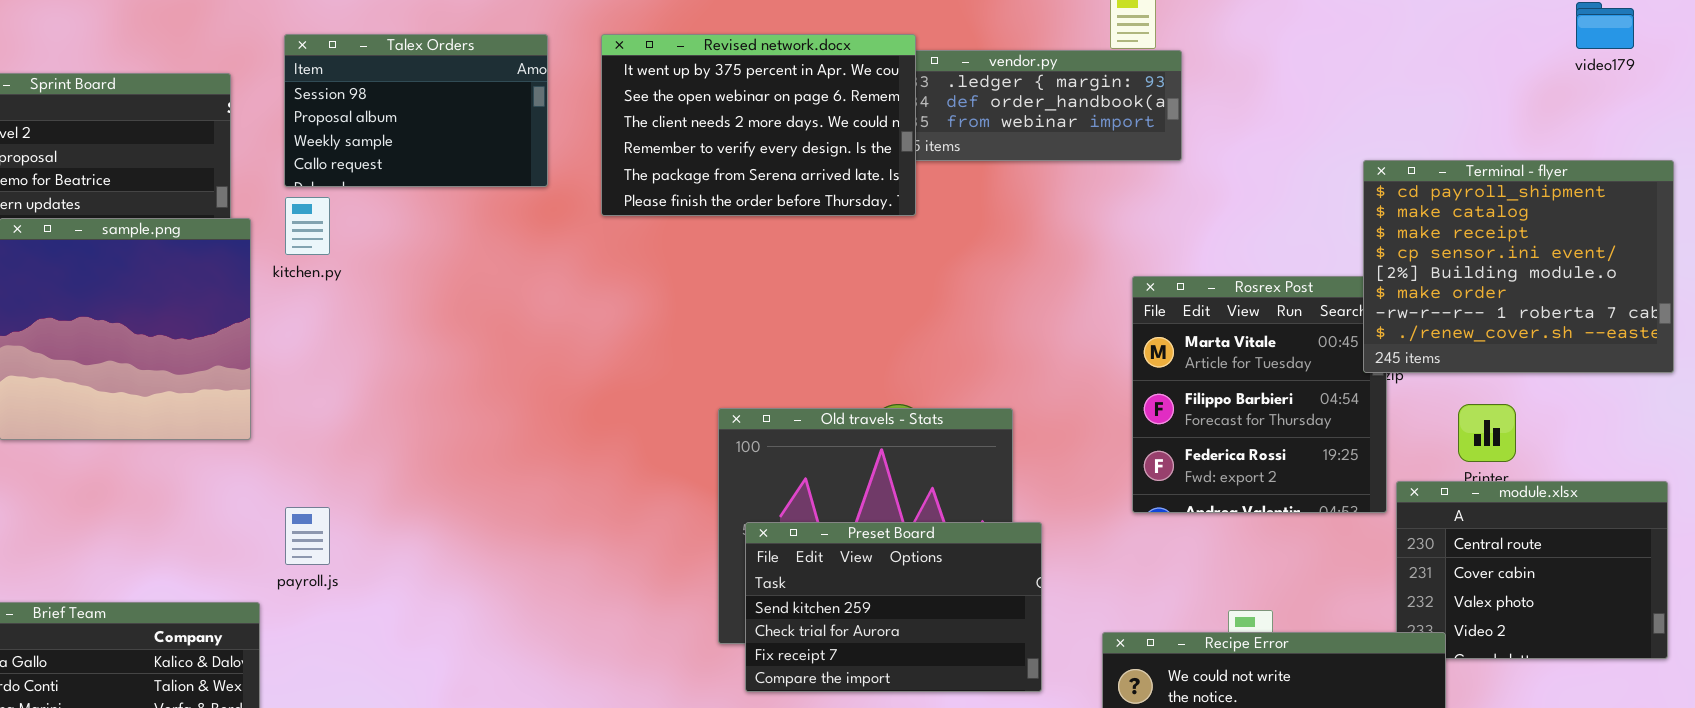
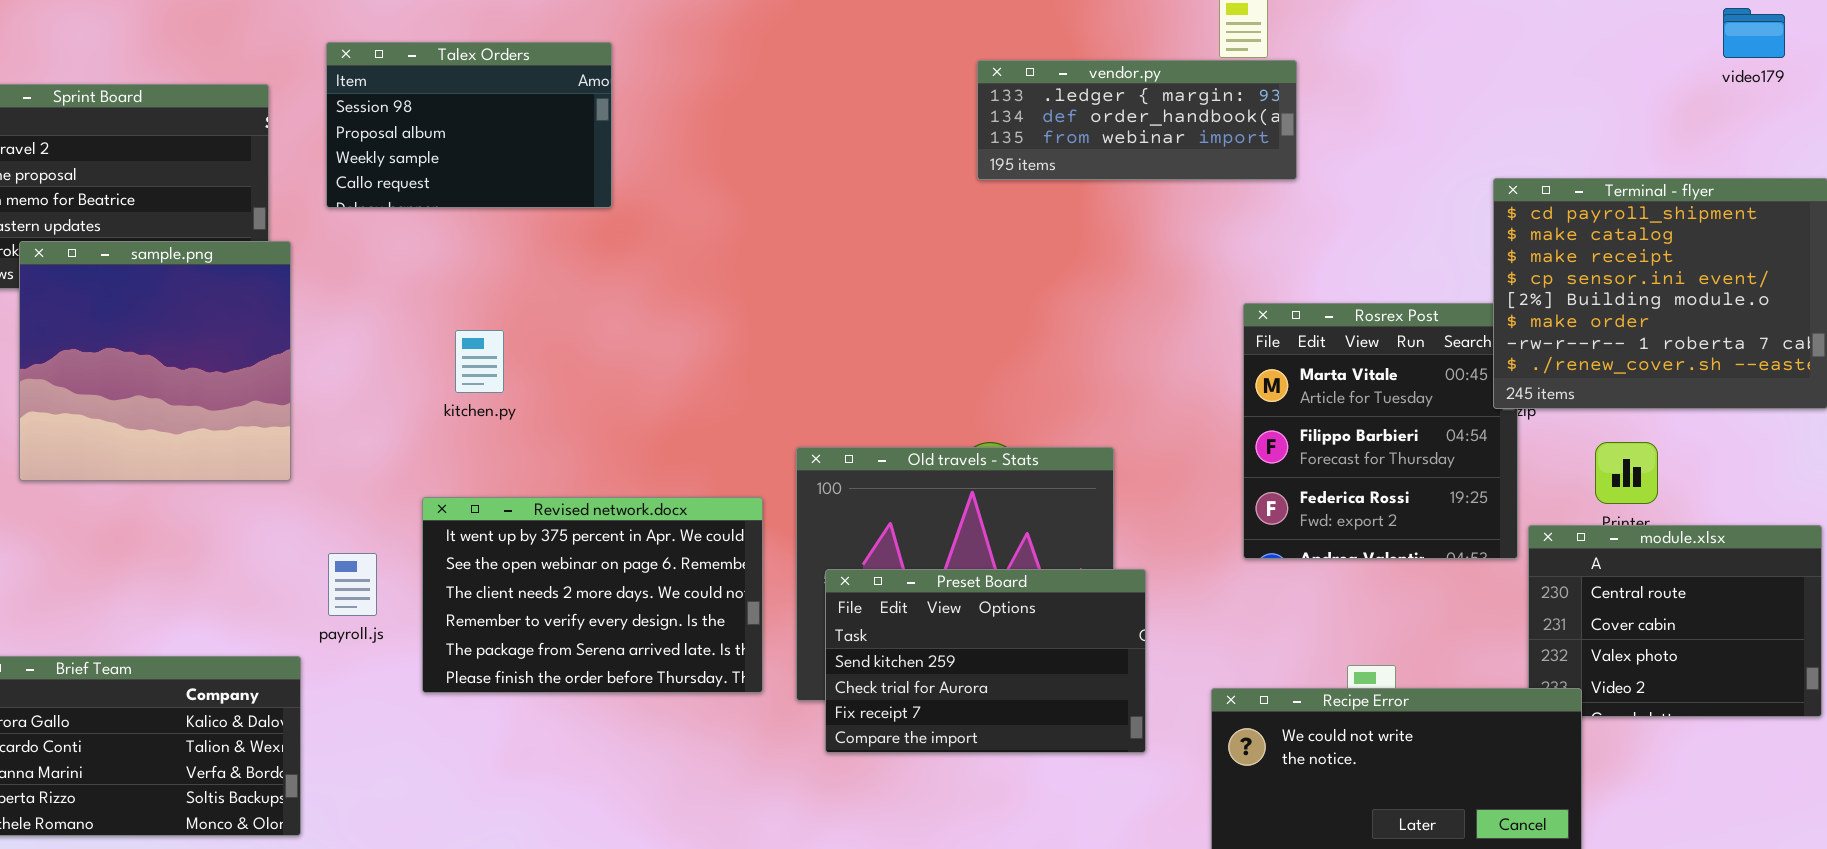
Revised network.docx: [601,34,916,216] -> [422,497,763,693], moved
kitchen.py: [285,197,330,255] -> [455,330,504,393], moved

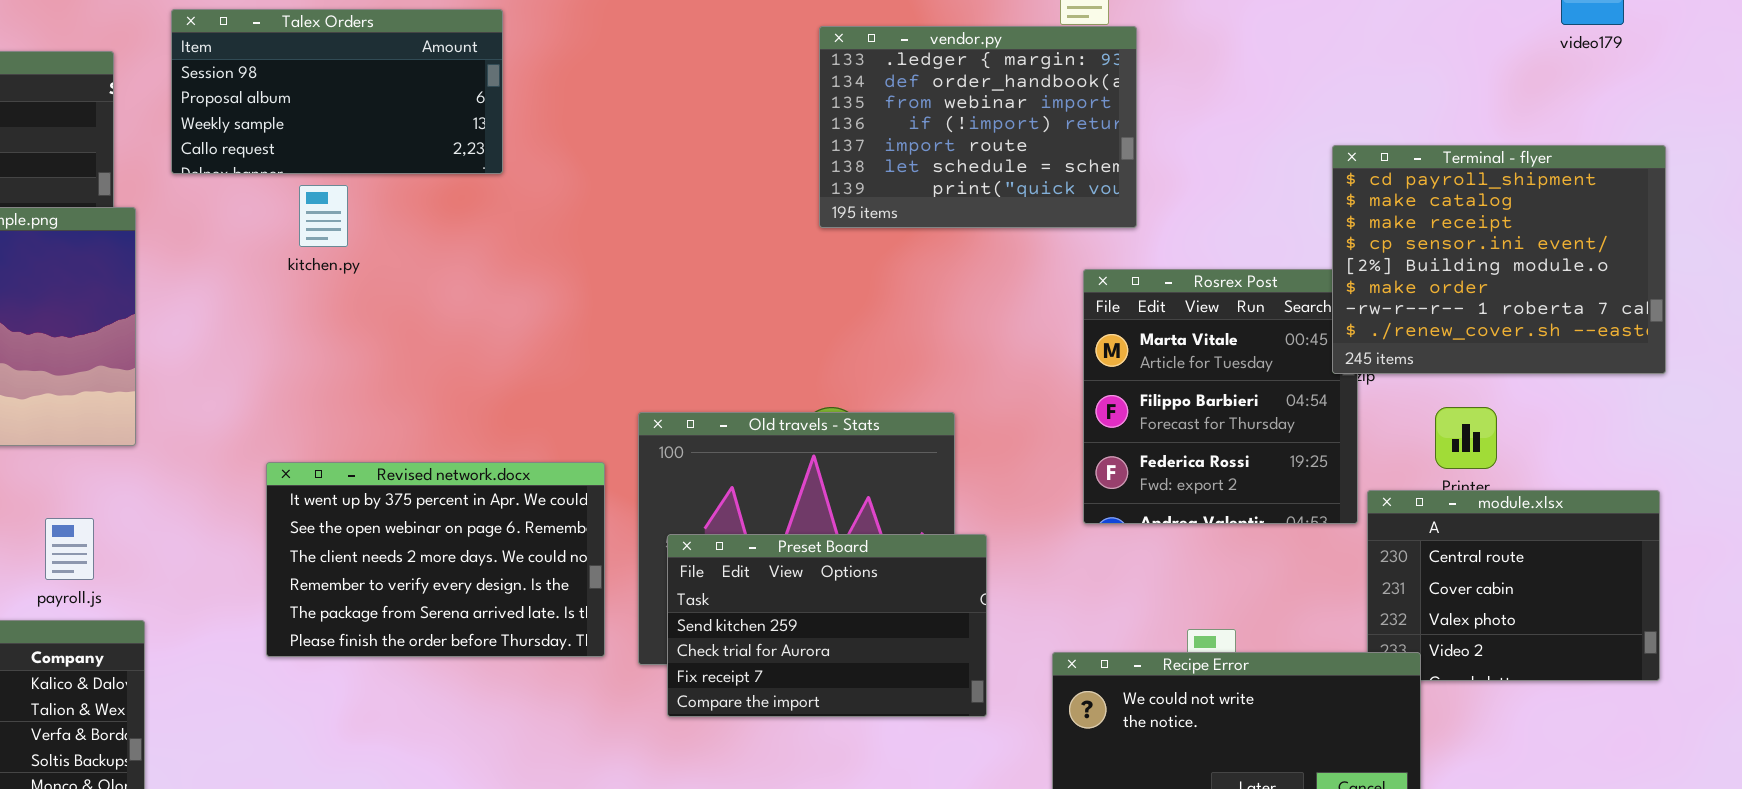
Talex Orders: [326,42,612,208] -> [171,9,503,174], resized
vendor.py: [977,60,1297,180] -> [819,26,1137,228], resized
kitchen.py: [455,330,504,393] -> [299,185,348,247], moved
payroll.js: [328,553,377,616] -> [45,518,94,580], moved

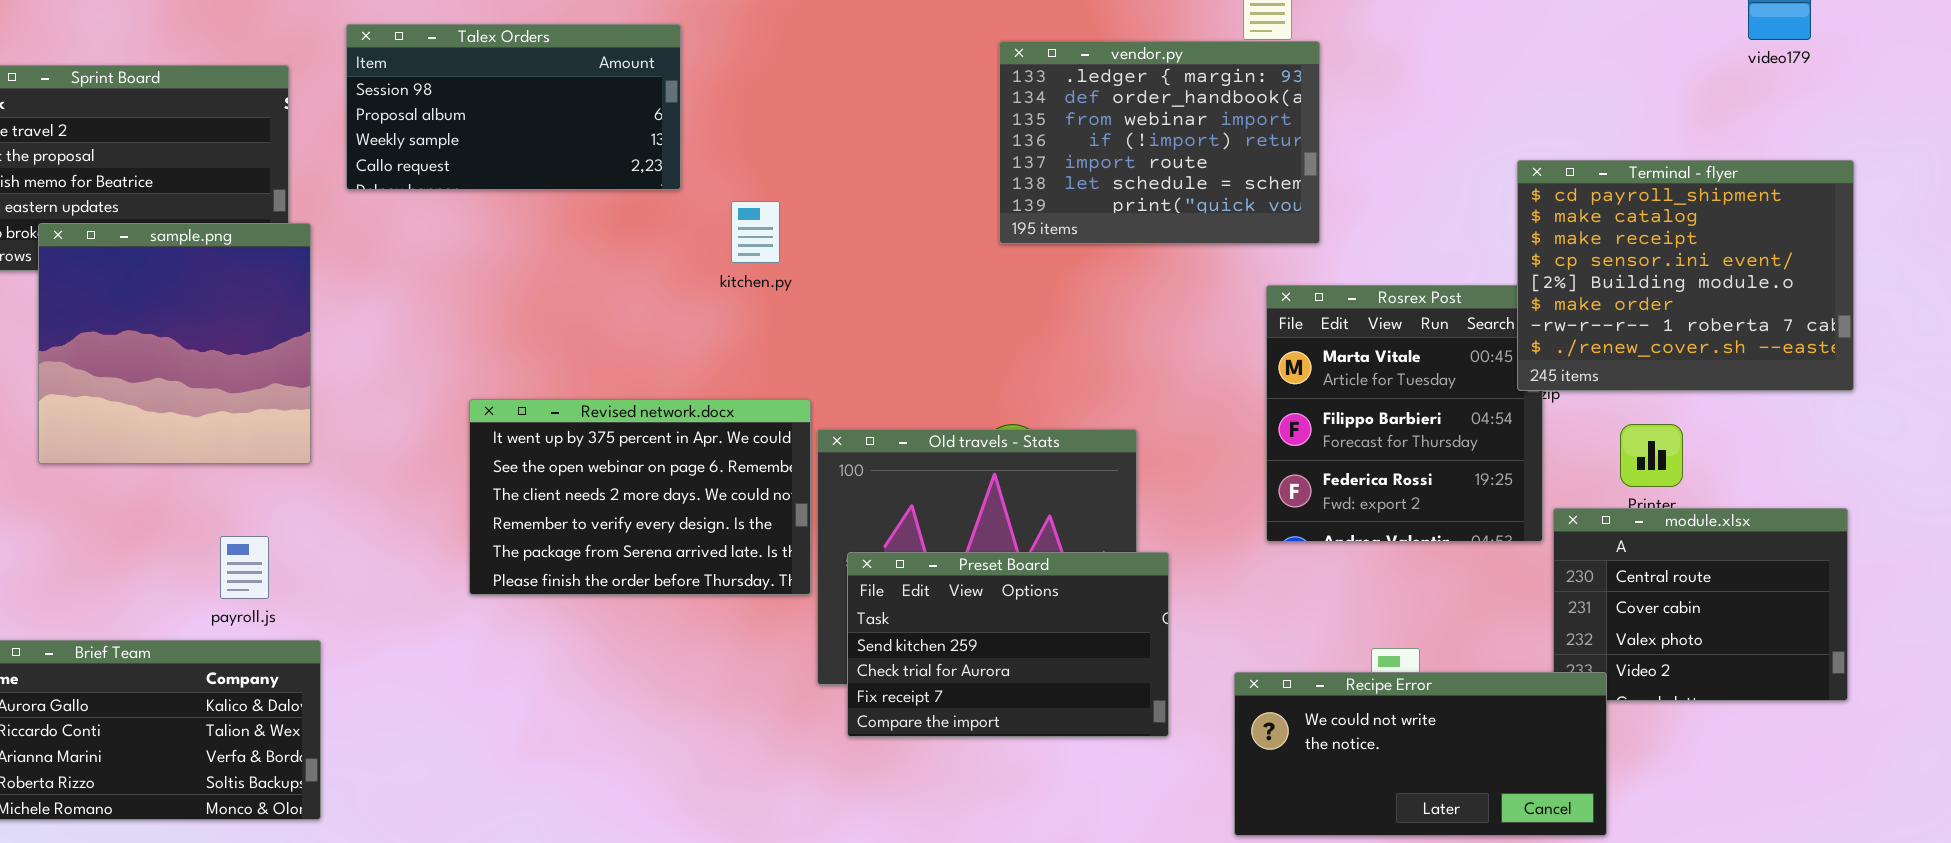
kitchen.py: [299,185,348,247] -> [731,201,780,263], moved
Revised network.docx: [266,462,605,657] -> [469,399,811,595], moved

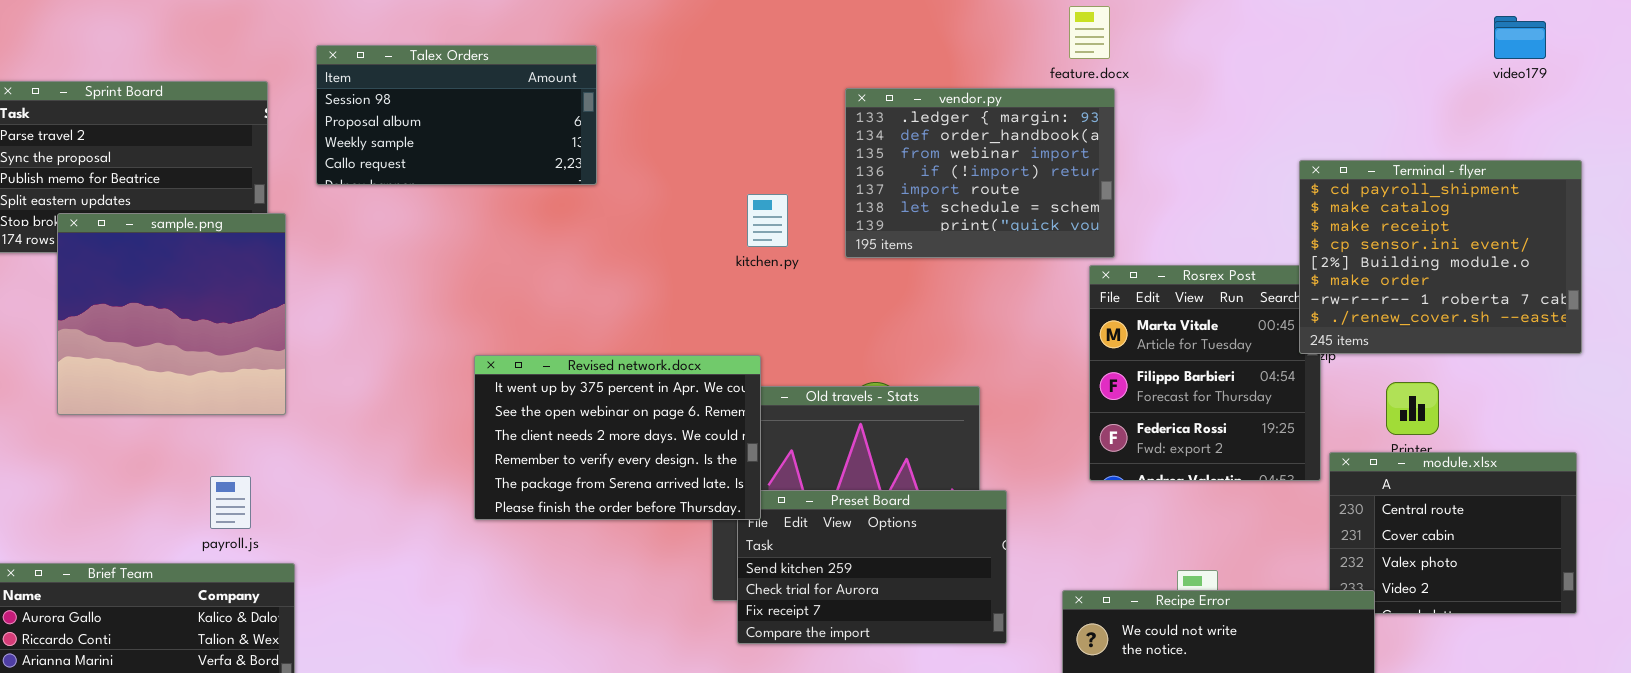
vendor.py: [999,41,1320,244] -> [845,88,1115,258], moved
kitchen.py: [731,201,780,263] -> [747,194,788,247], moved
Revised network.docx: [469,399,811,595] -> [474,355,761,520], moved

